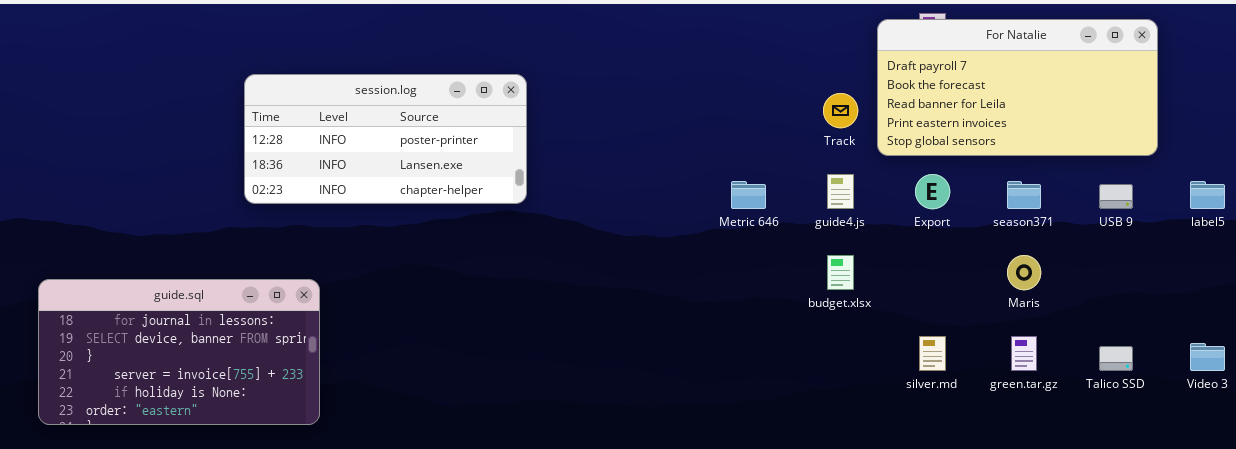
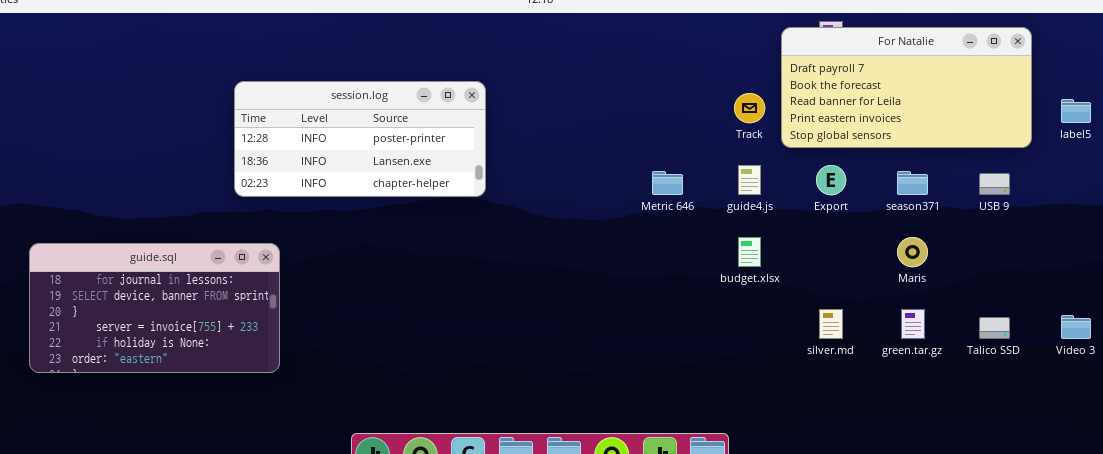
session.log: [244,74,527,204] -> [234,81,486,197], moved
label5: [1190,181,1225,209] -> [1061,99,1091,123], moved
guide.sql: [38,279,320,425] -> [29,243,280,373], moved

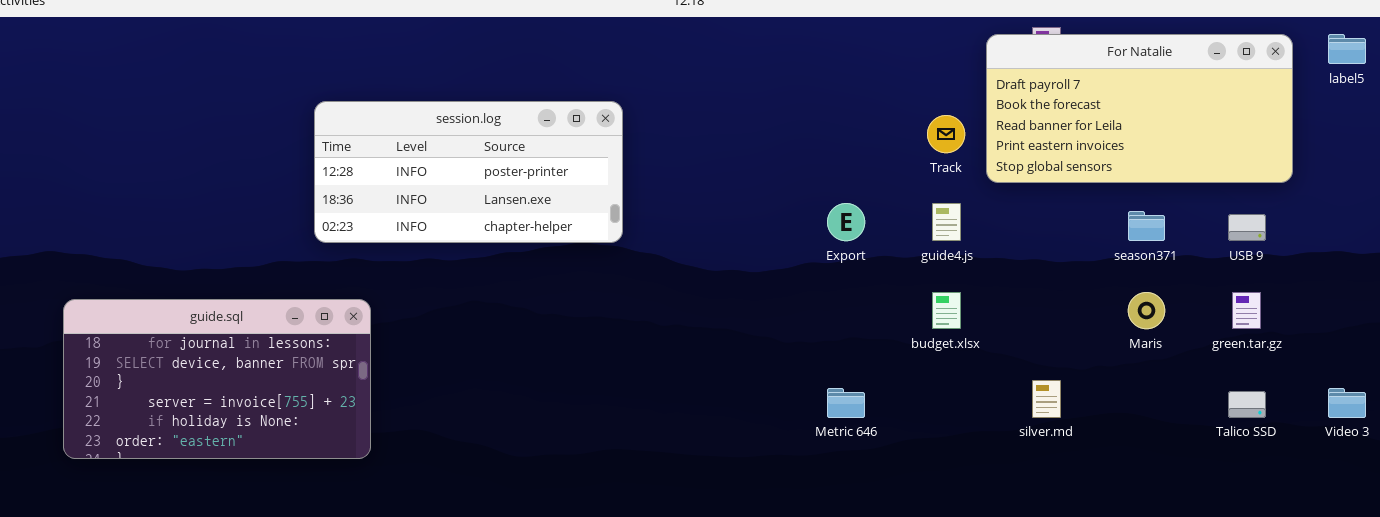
label5: [1061,99,1091,123] -> [1328,34,1366,64], moved
Export: [816,165,846,195] -> [827,203,865,241], moved
Metric 646: [652,171,683,195] -> [827,388,865,418], moved
green.tar.gz: [901,309,925,339] -> [1232,292,1261,329], moved

